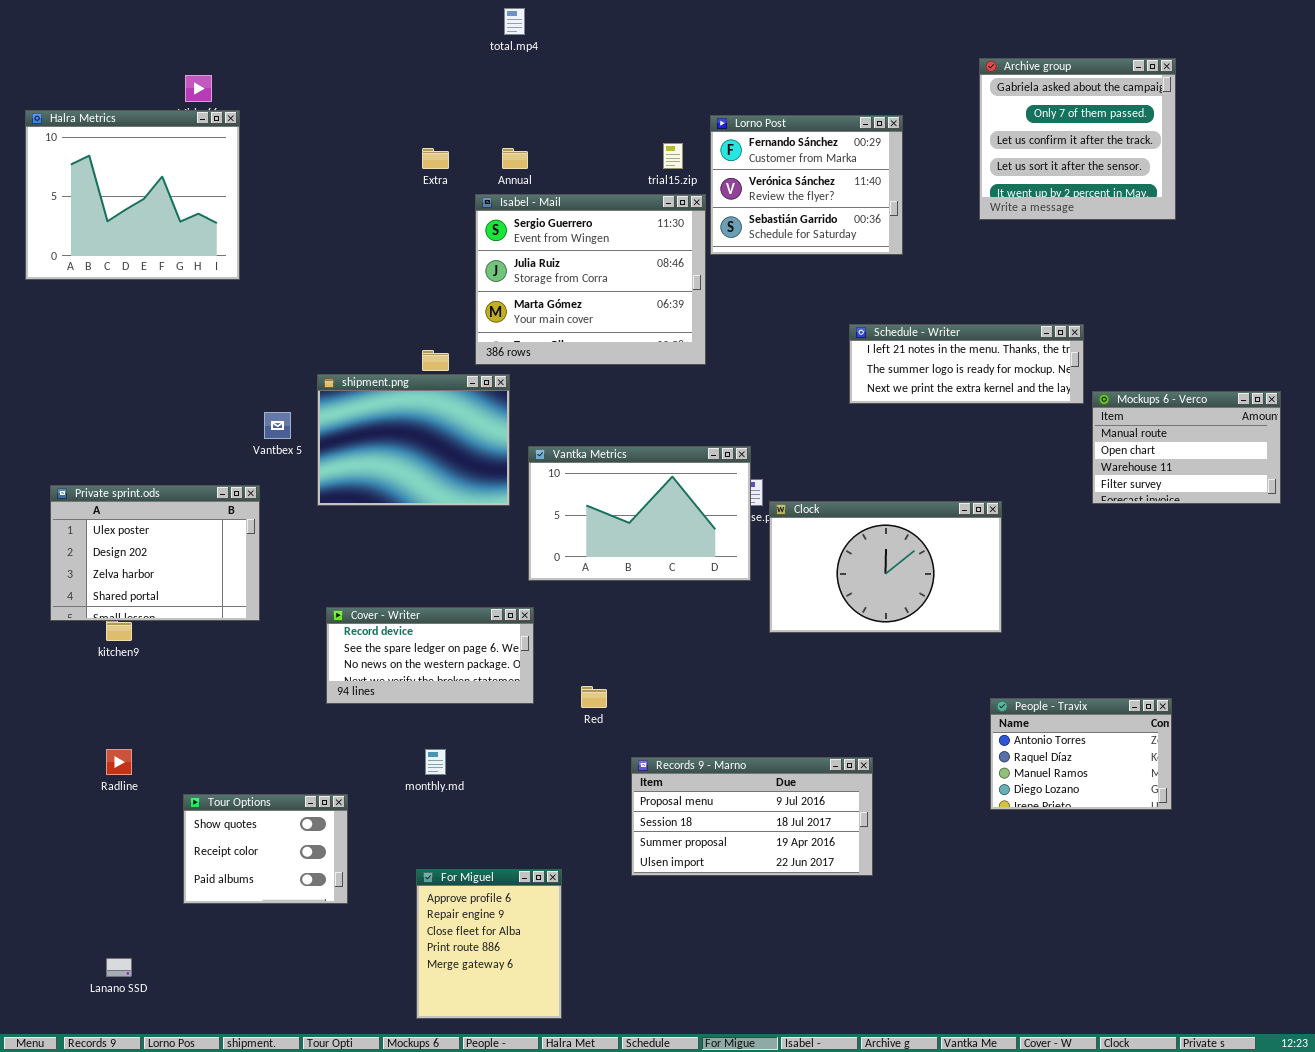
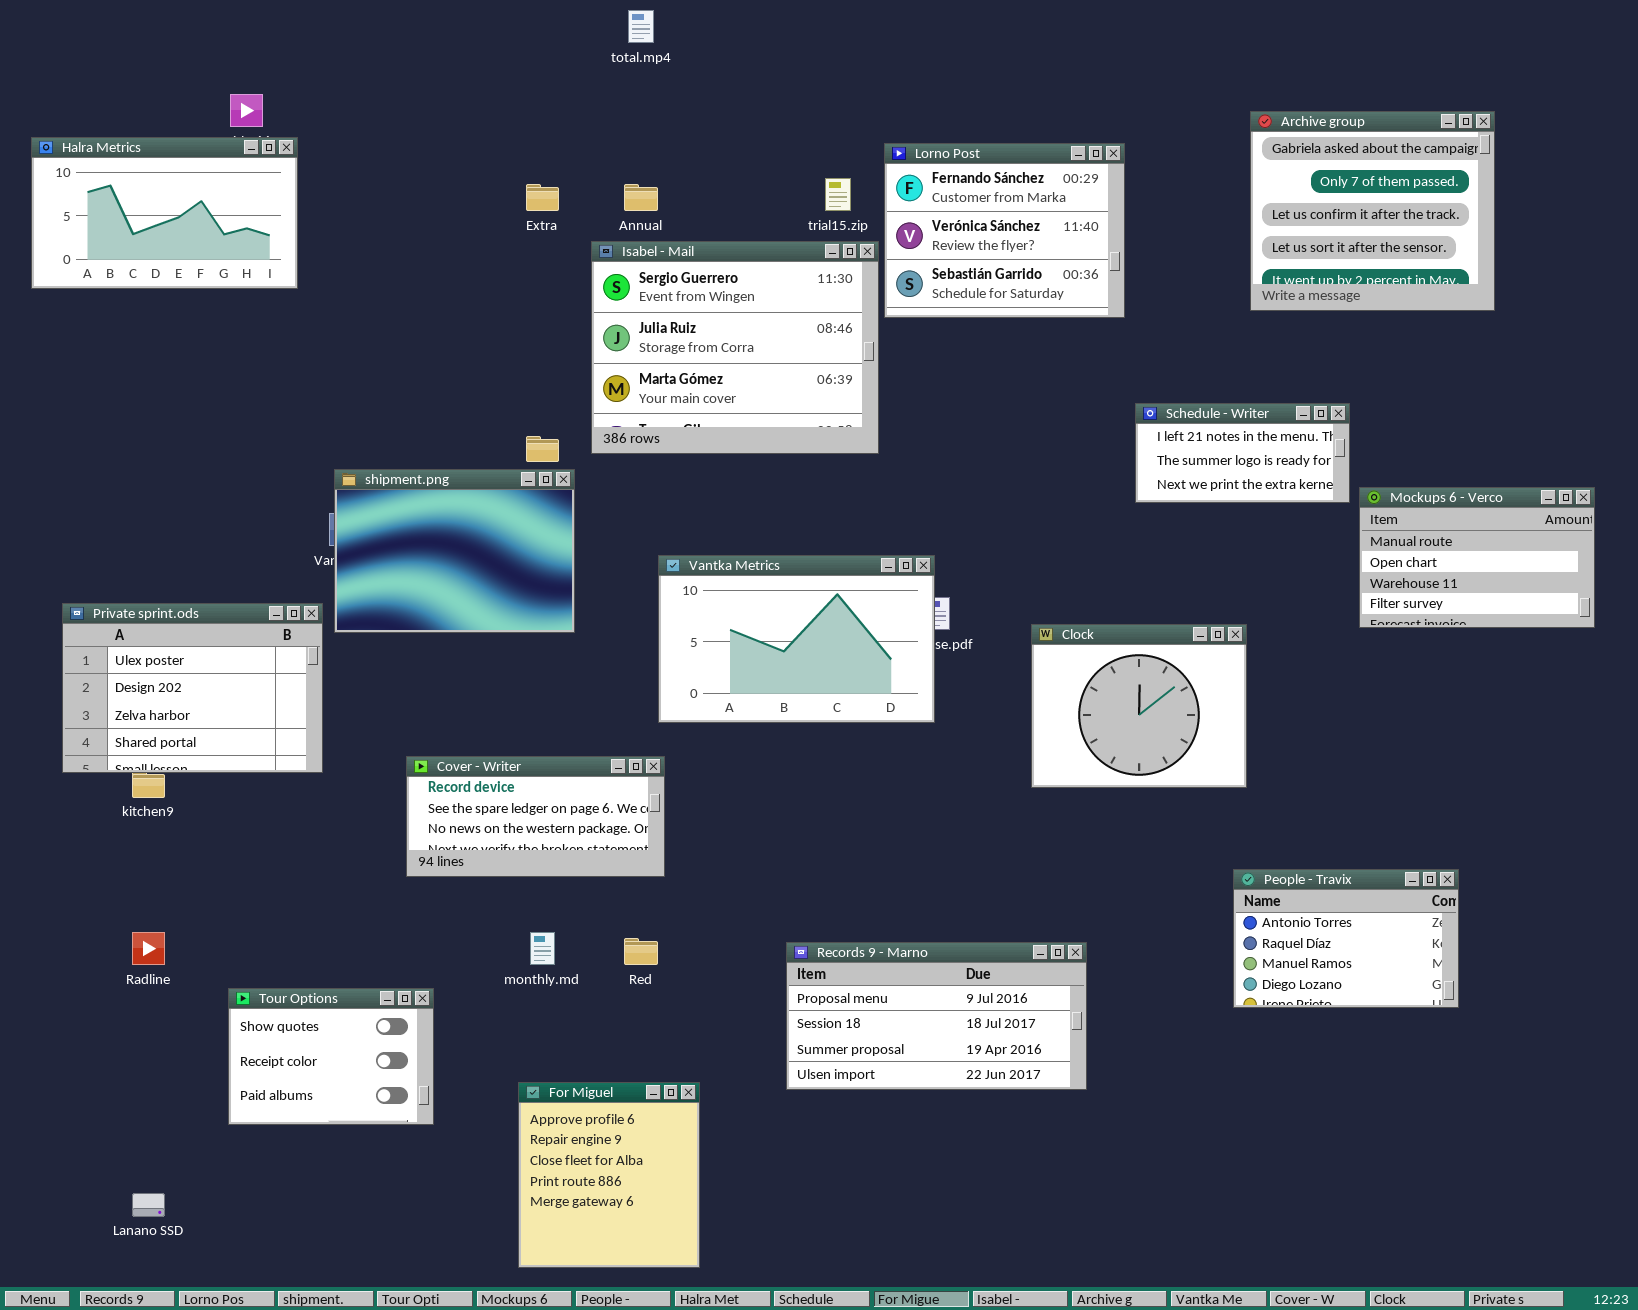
Archive group: [979,58,1176,220] -> [1250,111,1495,311], moved
Halra Metrics: [25,110,240,280] -> [31,137,298,289], resized
Schedule - Writer: [849,324,1084,404] -> [1135,403,1350,503], resized
shipment.png: [317,374,510,506] -> [334,469,575,633], moved
Clock: [769,501,1002,633] -> [1031,624,1247,788], resized
Red: [581,686,607,708] -> [624,938,658,965], moved

